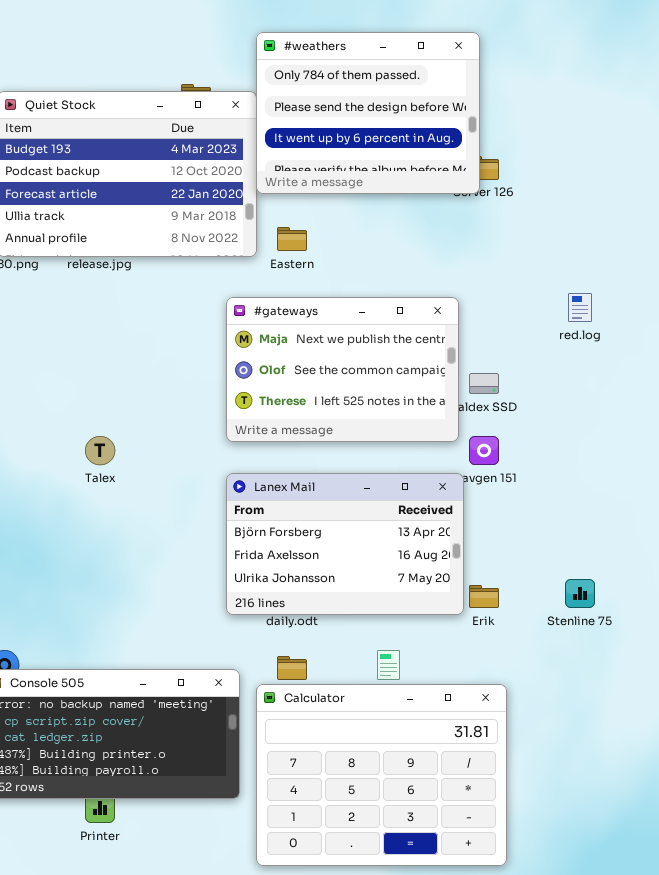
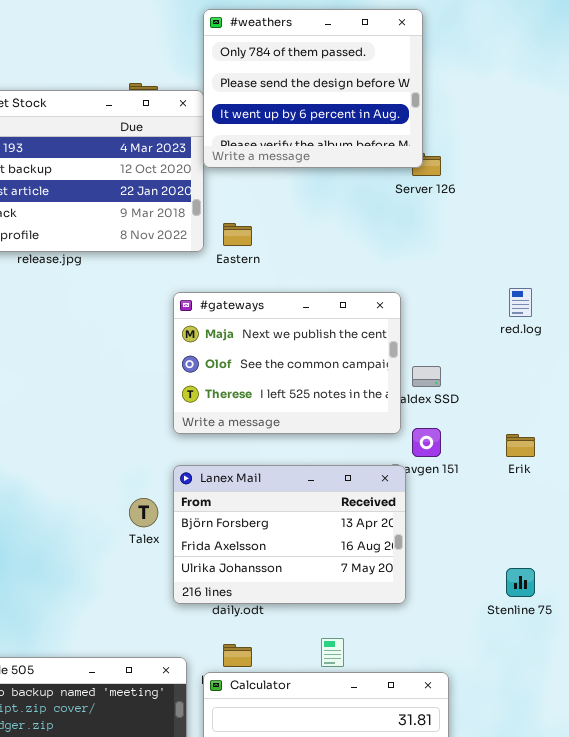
#weathers: [256,32,480,194] -> [203,9,423,168], moved
Talex: [85,436,115,465] -> [129,498,158,527], moved
Erik: [469,585,499,608] -> [506,434,535,457], moved

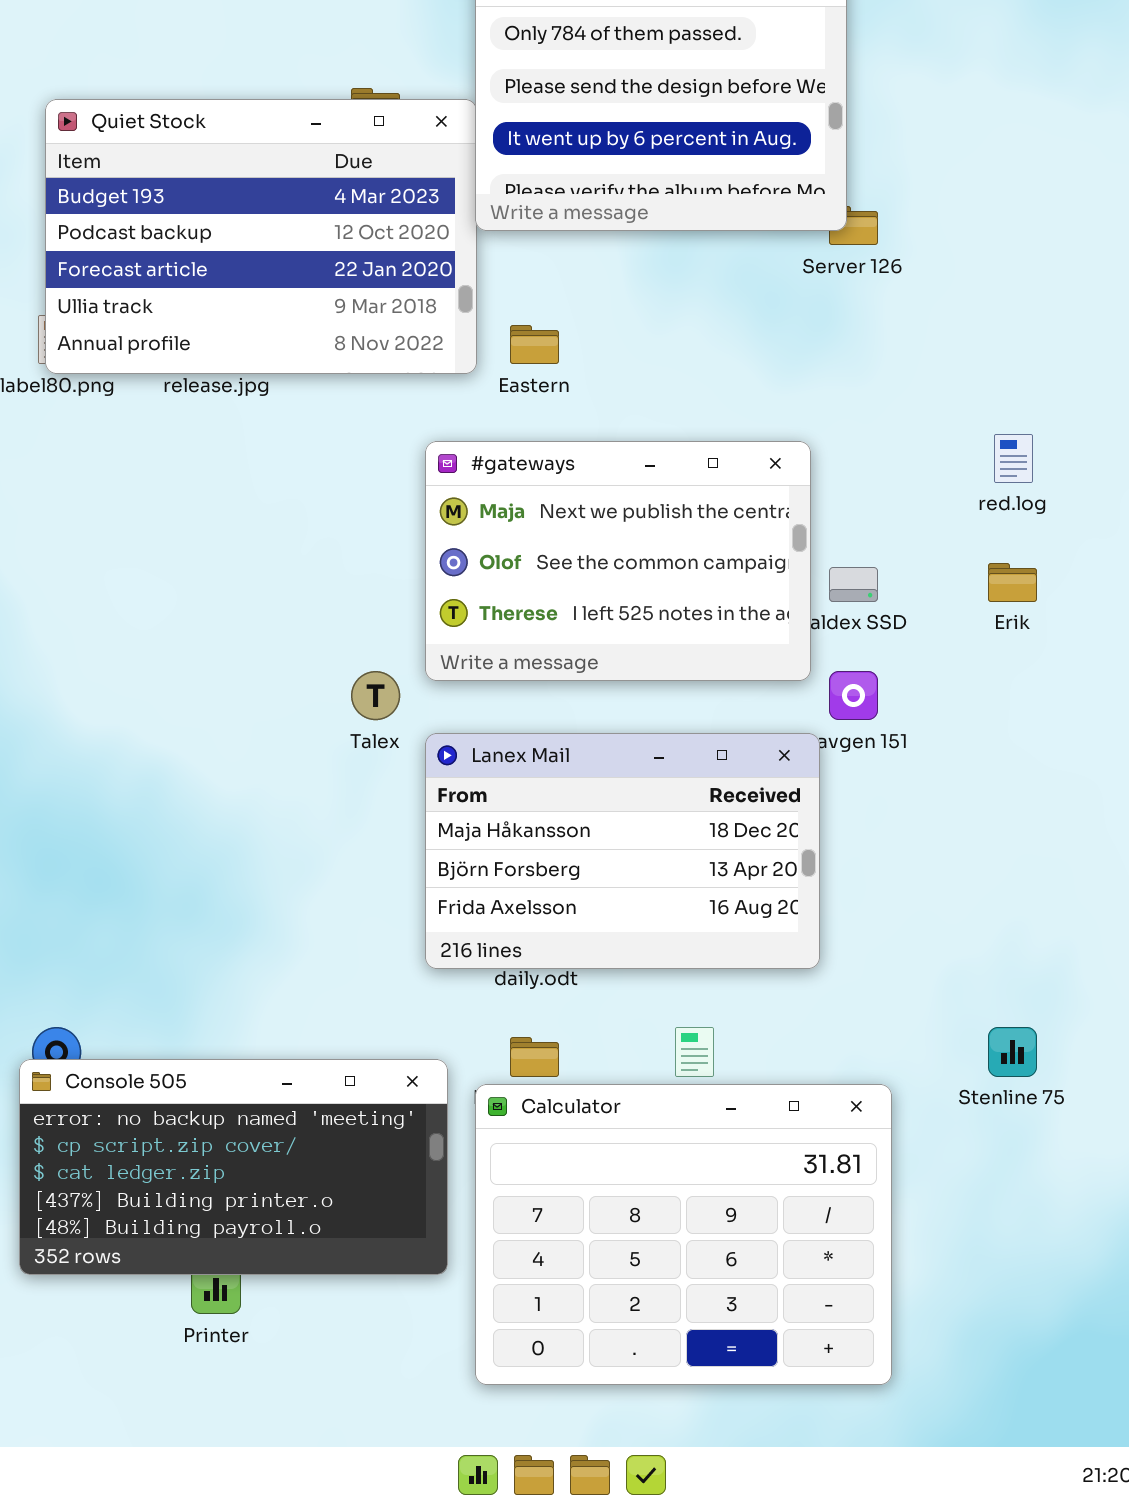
Erik: [506,434,535,457] -> [988,563,1037,602], moved
Lanex Mail: [173,465,406,604] -> [425,733,820,969], scrolled up 1 row
Talex: [129,498,158,527] -> [351,671,400,720], moved
Stenline 75: [506,568,535,597] -> [988,1027,1037,1077], moved

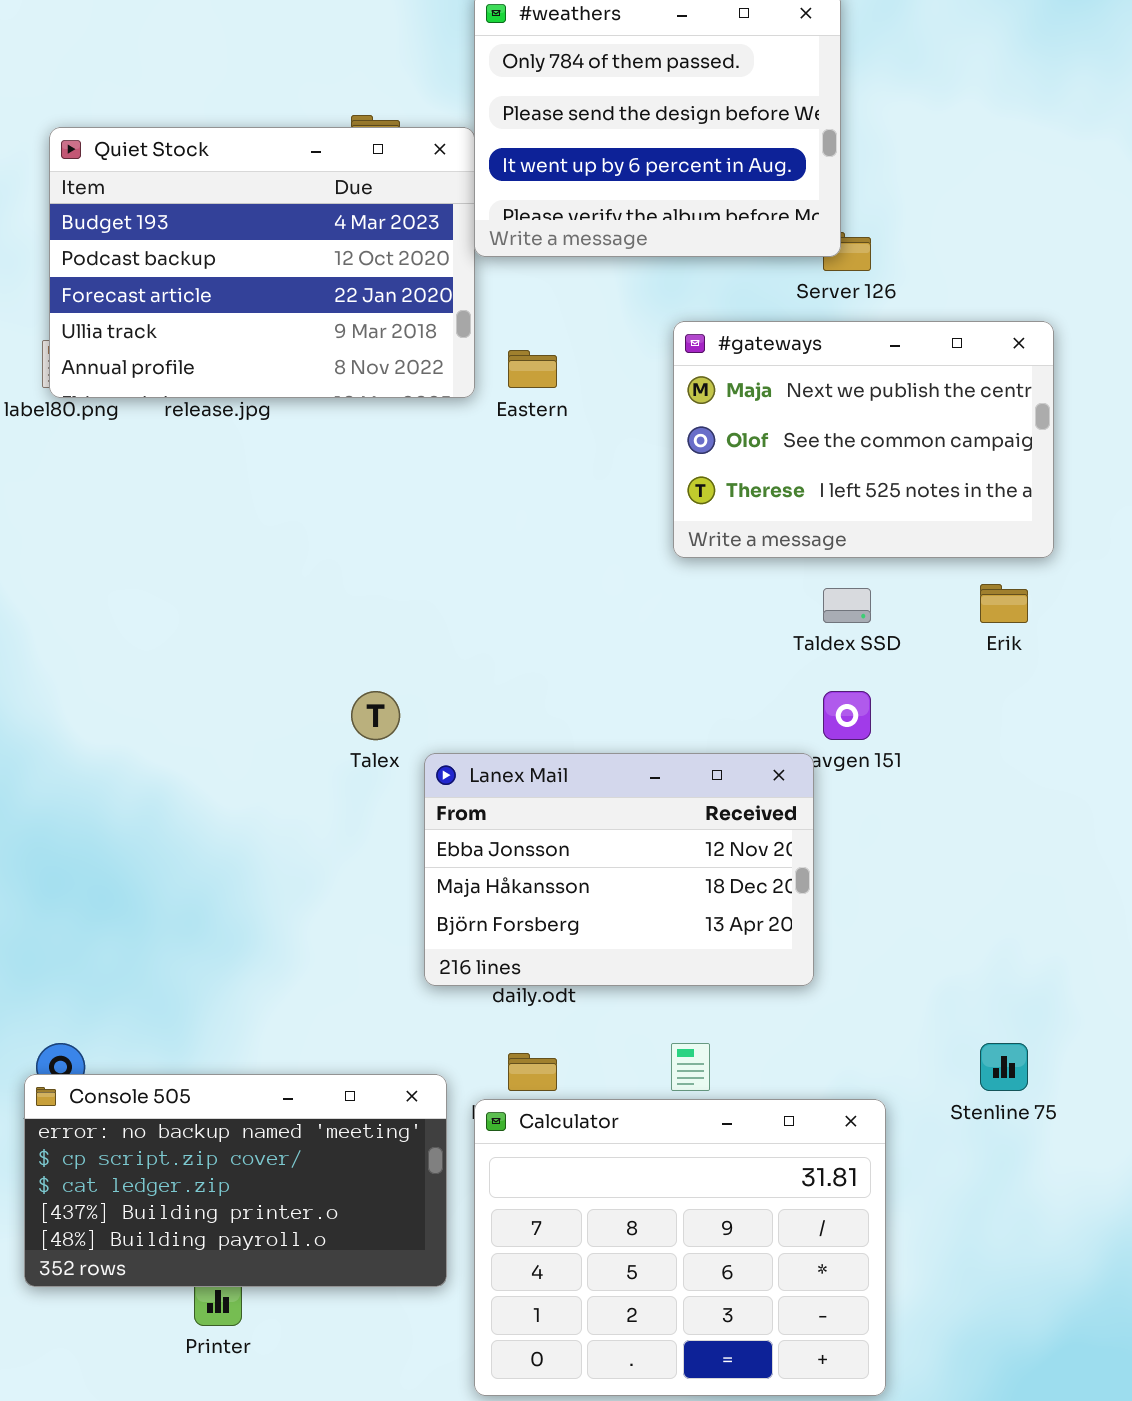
#gateways: [425,441,811,681] -> [673,321,1054,558], moved
Lanex Mail: [425,733,820,969] -> [424,753,814,986], scrolled up 1 row

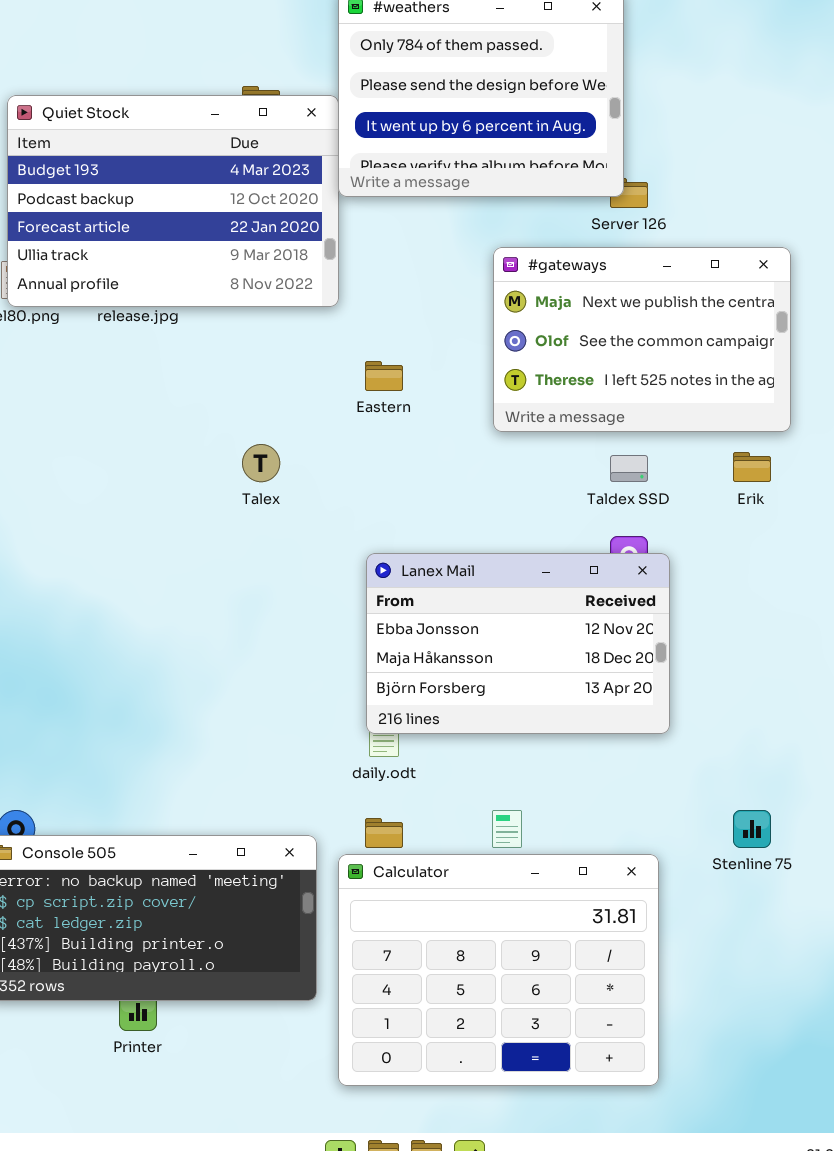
Eastern: [508,350,557,388] -> [365,361,403,391], moved
Talex: [351,691,400,740] -> [242,444,280,482], moved
Lanex Mail: [424,753,814,986] -> [366,553,670,734], moved

